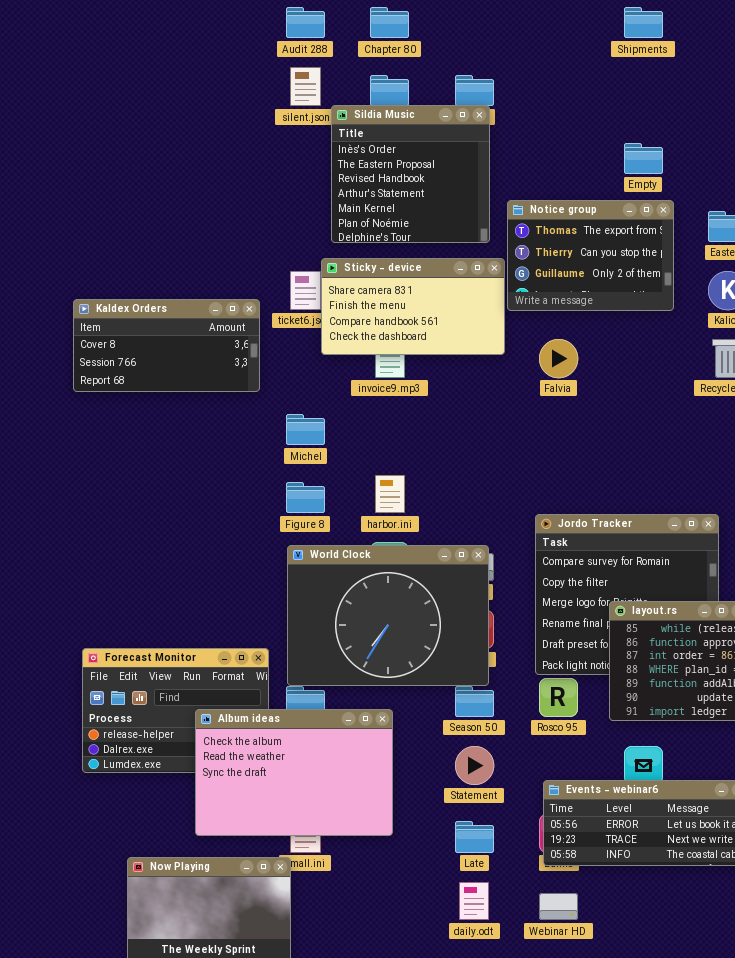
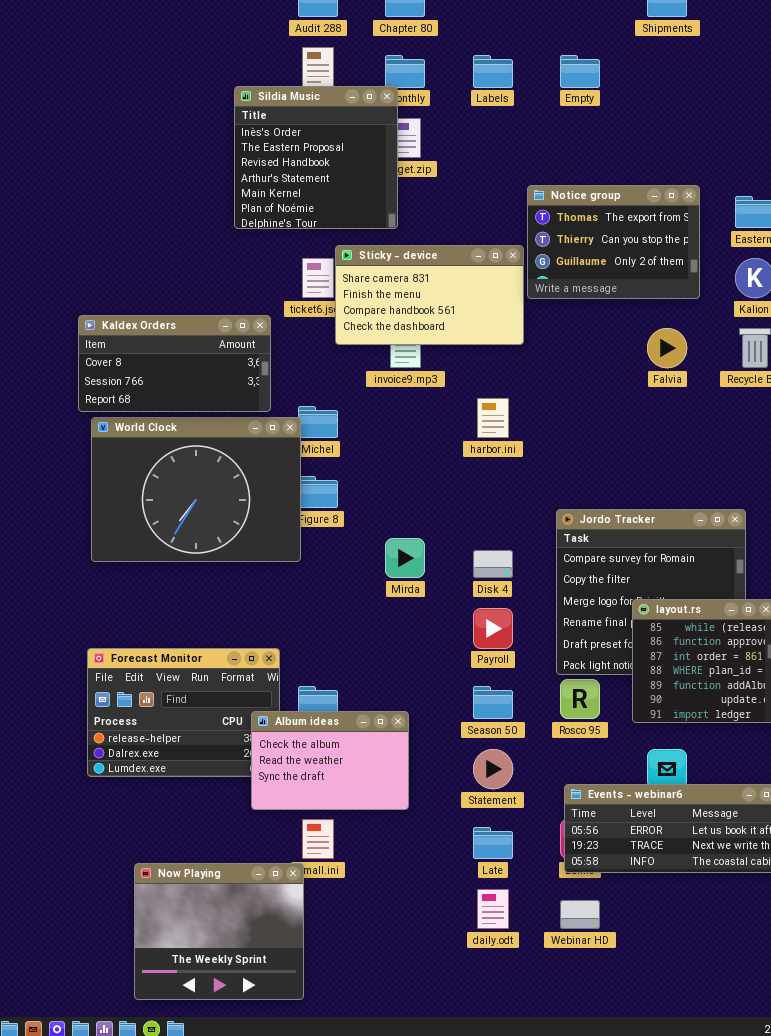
Sildia Music: [331,105,490,243] -> [234,86,398,229], moved
Empty: [624,143,663,174] -> [560,55,600,88], moved
Kaldex Orders: [73,299,260,392] -> [78,315,271,412], moved
Falvia: [539,339,578,378] -> [647,328,687,368], moved
harbor.ini: [375,475,405,513] -> [477,398,509,438], moved
World Clock: [287,545,489,686] -> [91,417,301,562], moved
Album ideas: [195,709,393,836] -> [251,711,409,810], resized

